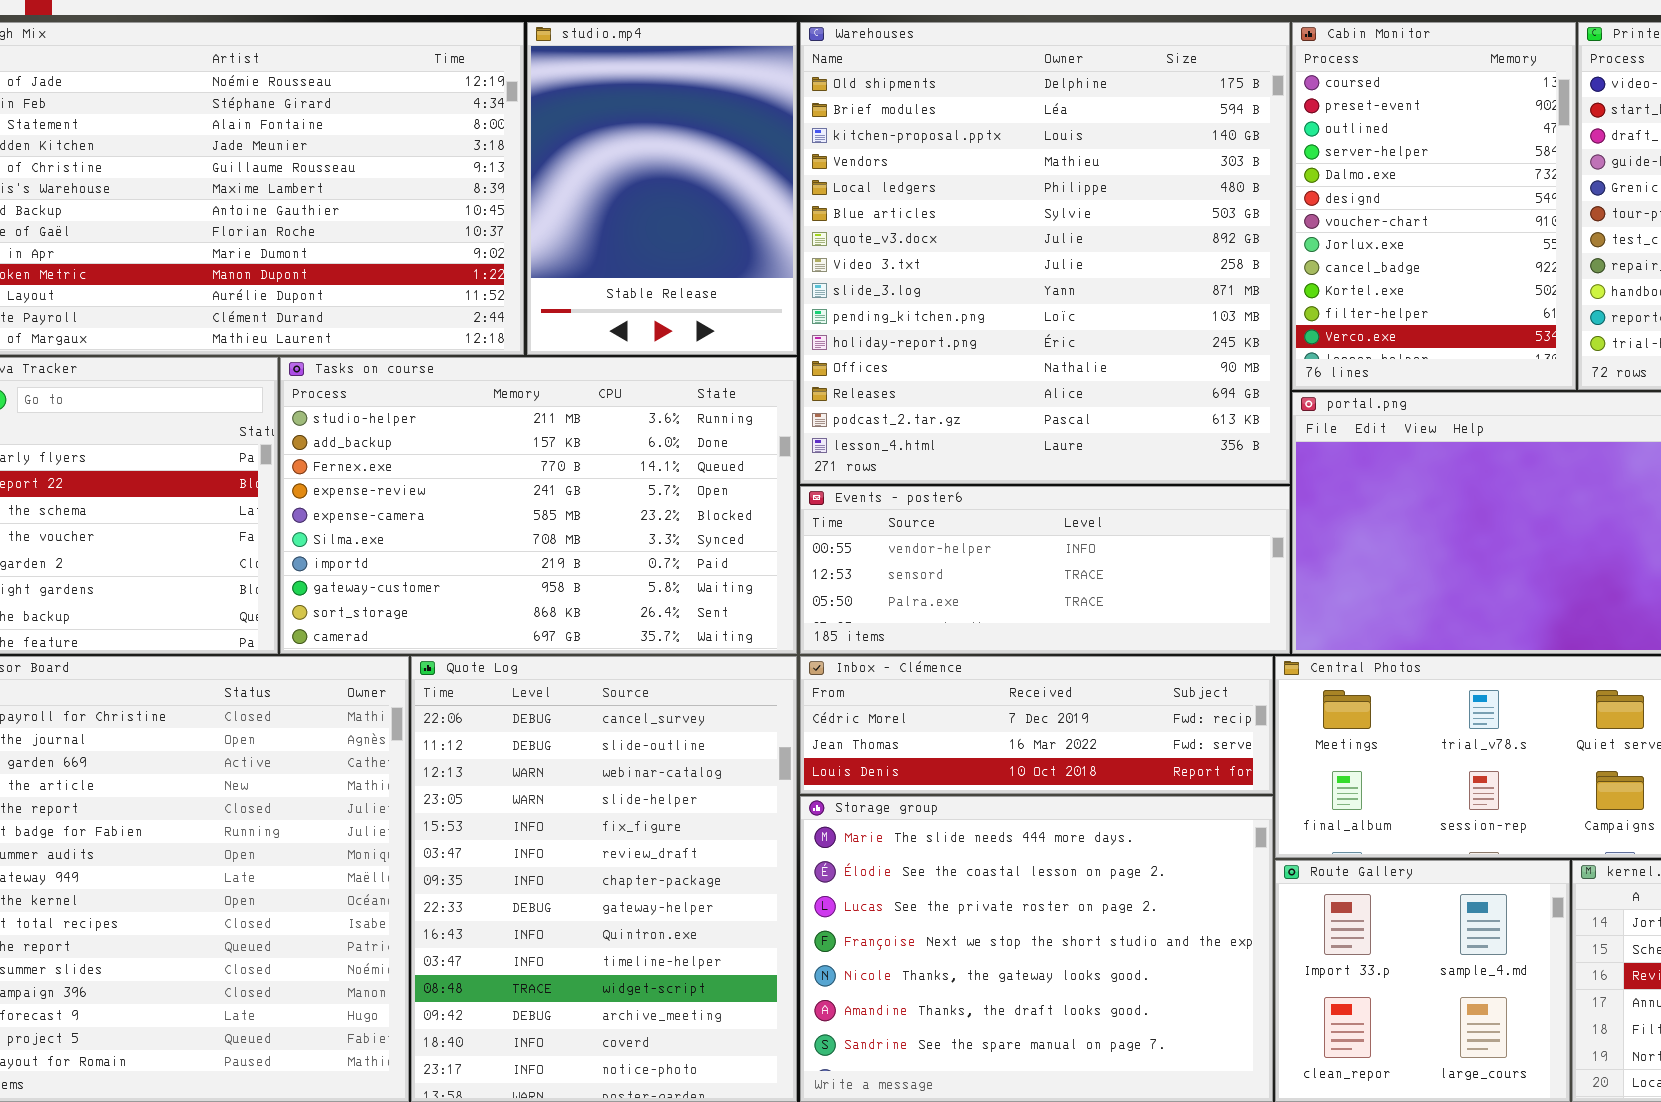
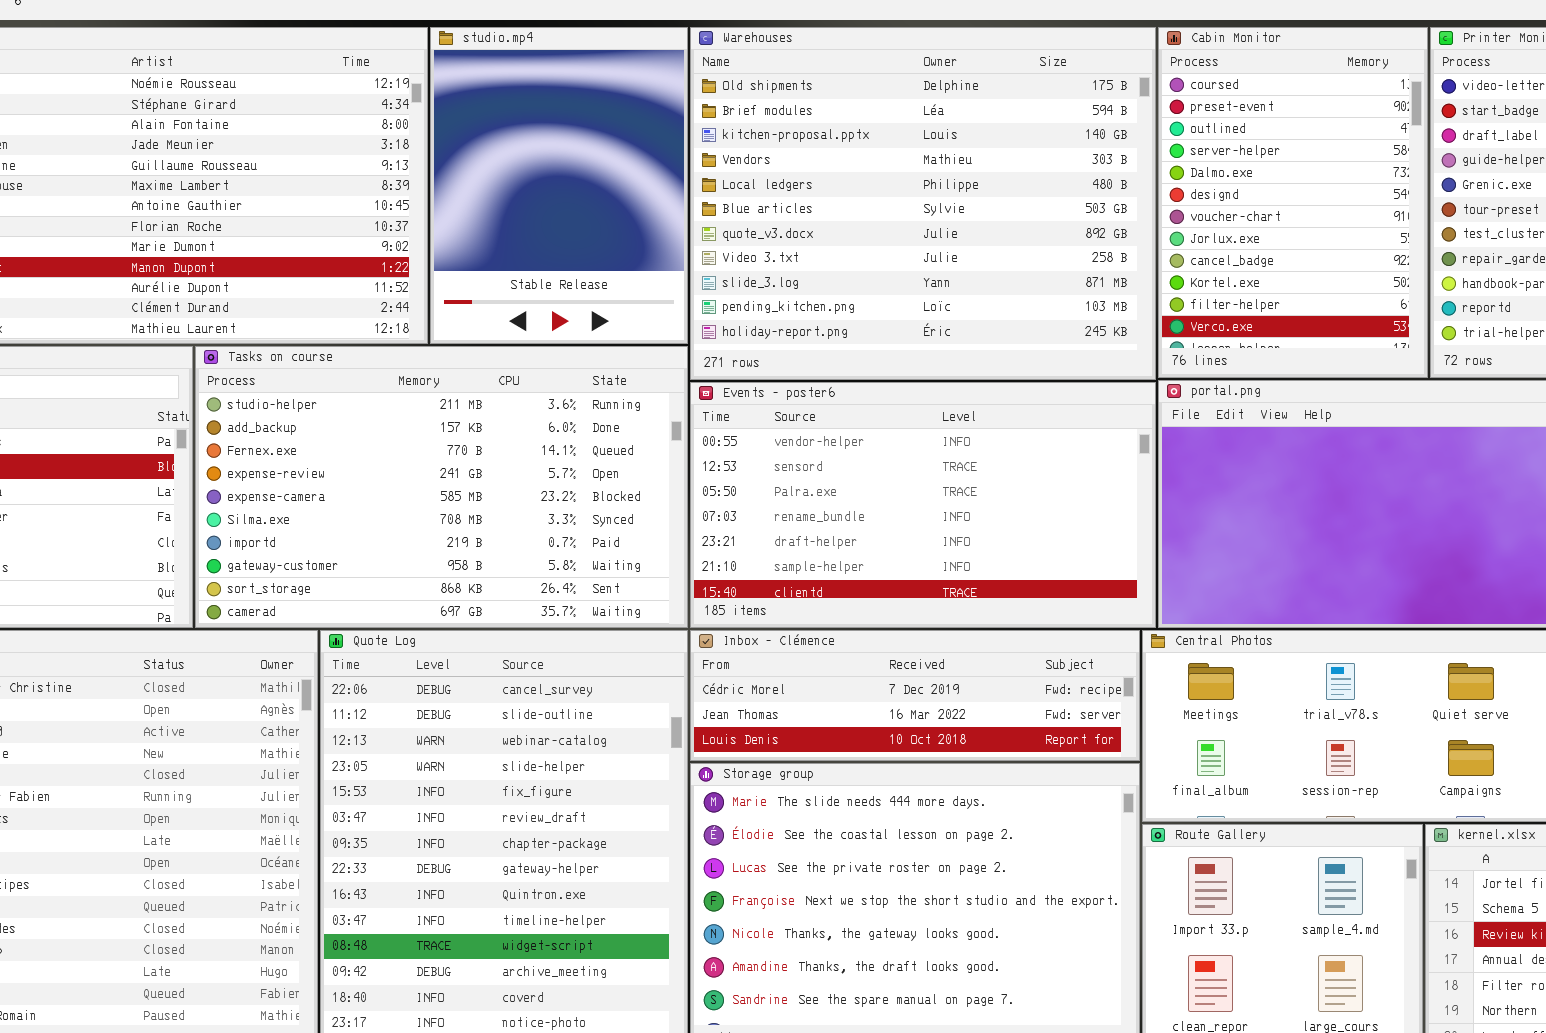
Warehouses: [800,22,1290,484] -> [690,27,1156,380], resized
Events - poster6: [800,486,1290,654] -> [690,382,1156,628], resized

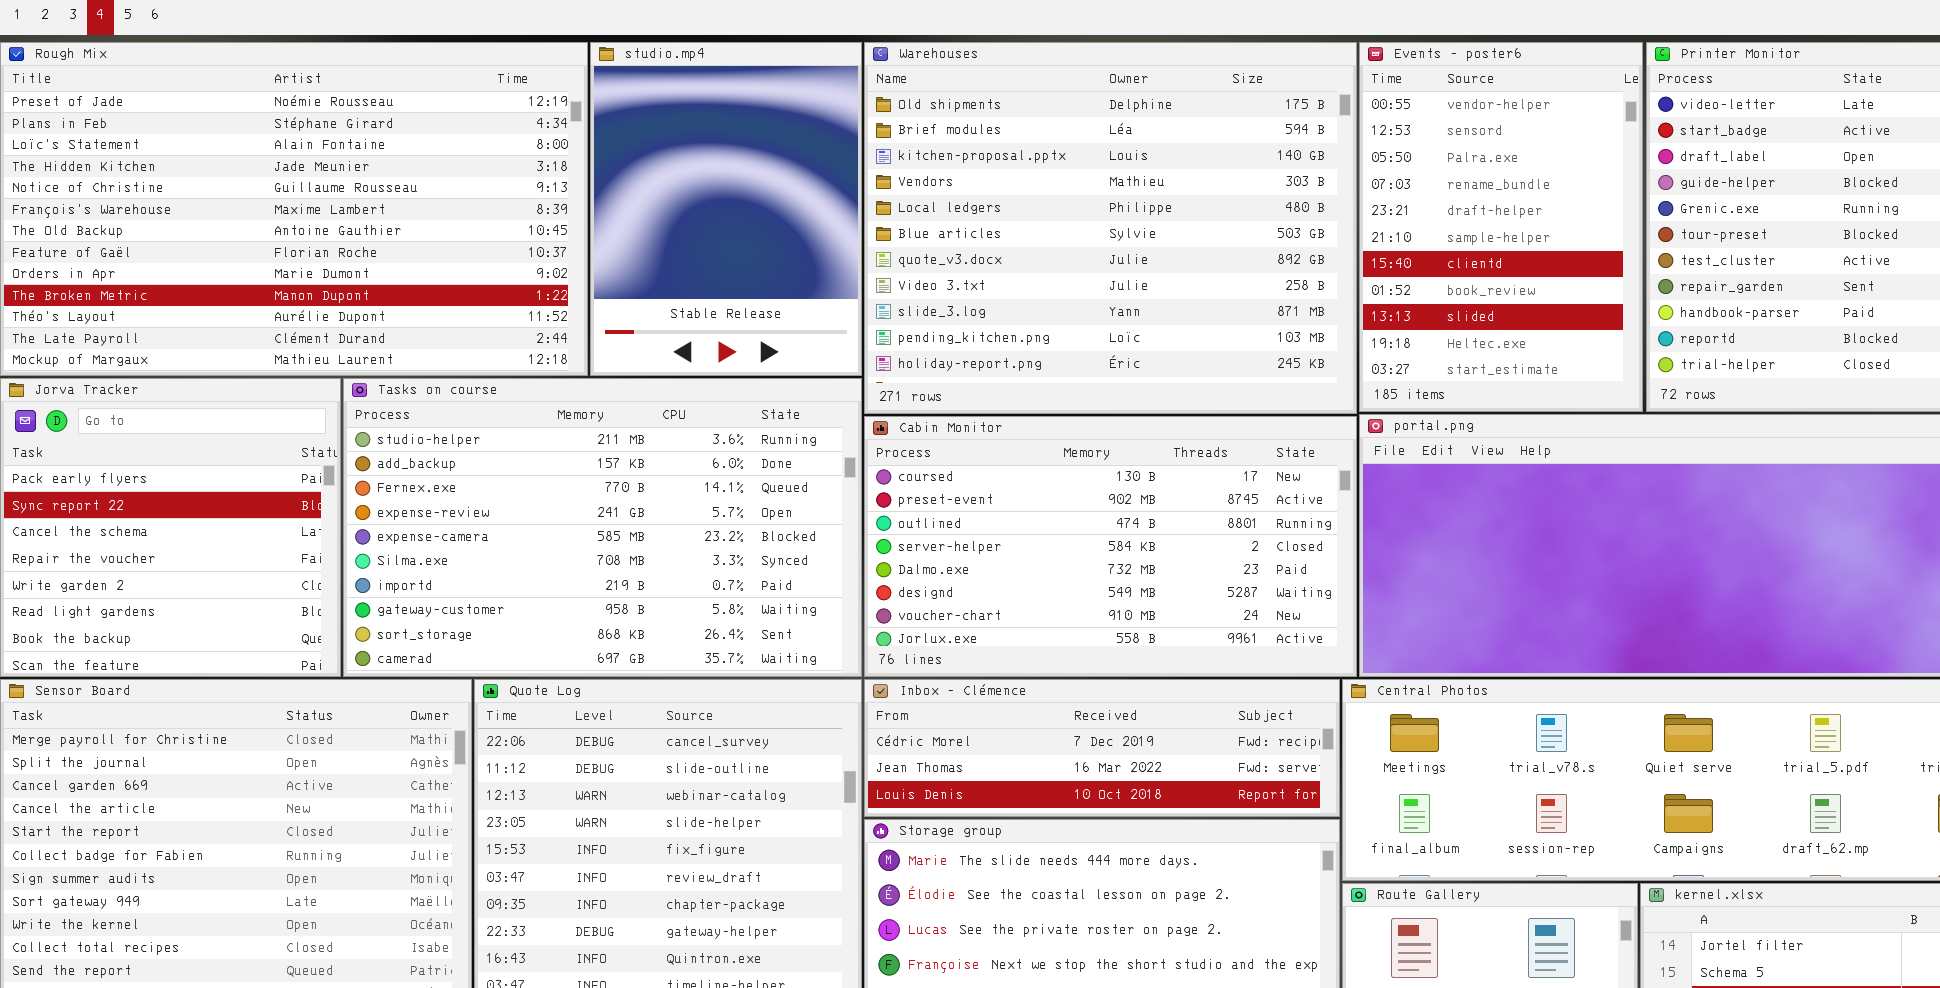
Cabin Monitor: [1158,27,1428,378] -> [864,416,1357,677], moved, resized
Events - poster6: [690,382,1156,628] -> [1359,42,1643,412], moved, resized

